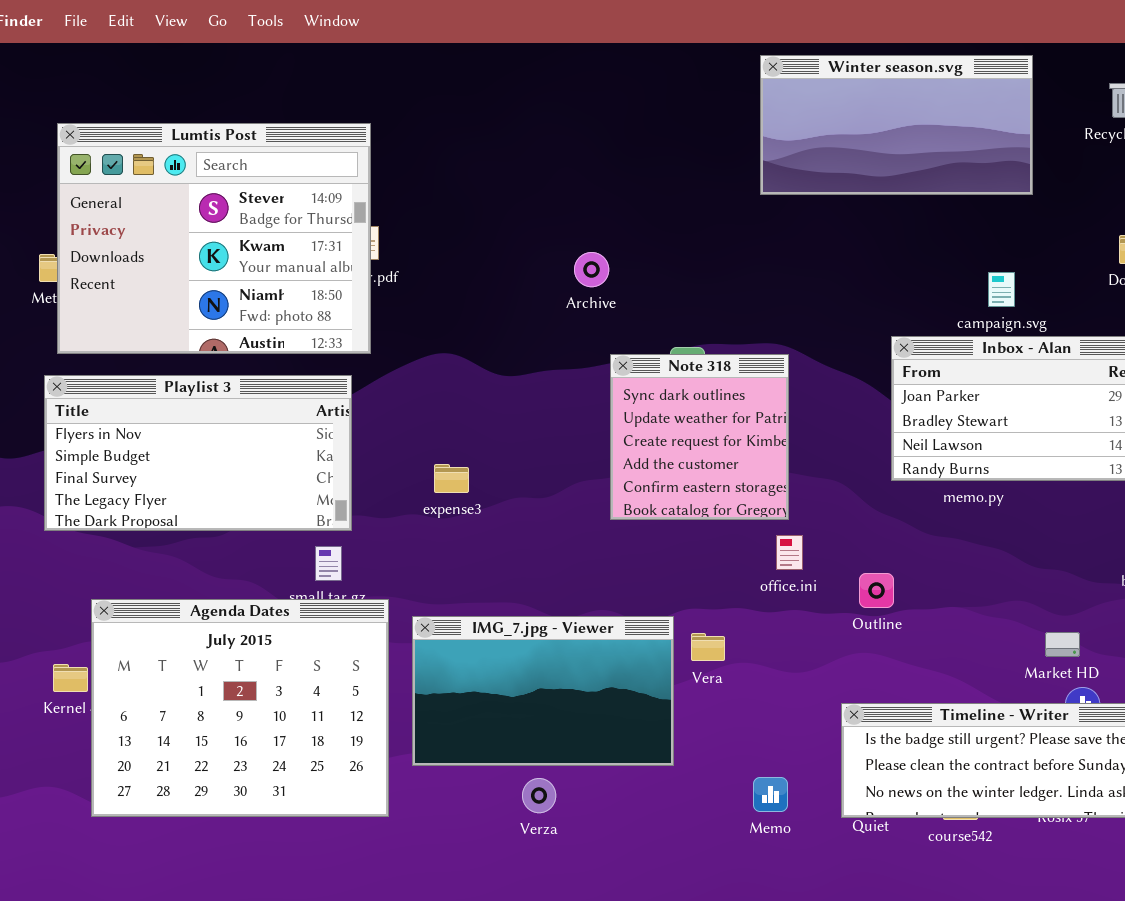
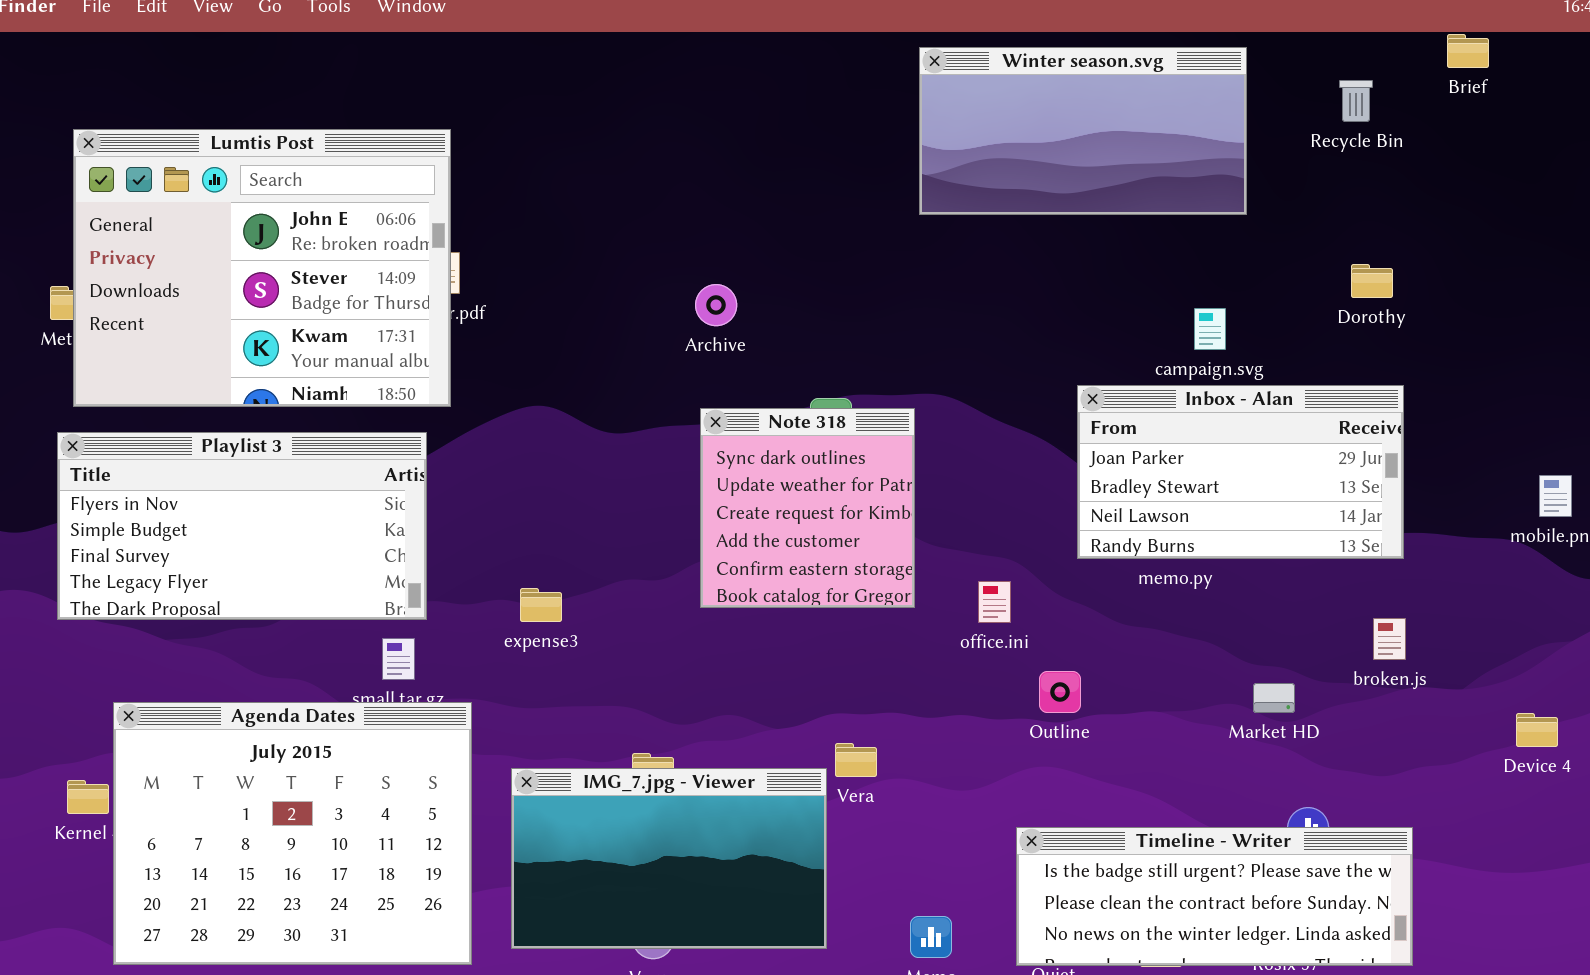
Lumtis Post: [57,123,371,354] -> [73,129,451,407], scrolled up 1 row
Note 318: [610,354,789,520] -> [700,408,915,608], moved
expense3: [434,464,469,493] -> [520,588,562,622], moved
office.ini: [776,535,803,570] -> [978,581,1011,623], moved
IMG_7.jpg - Viewer: [412,616,674,766] -> [511,768,827,949], moved
Market HD: [1045,632,1080,657] -> [1253,683,1295,713], moved

